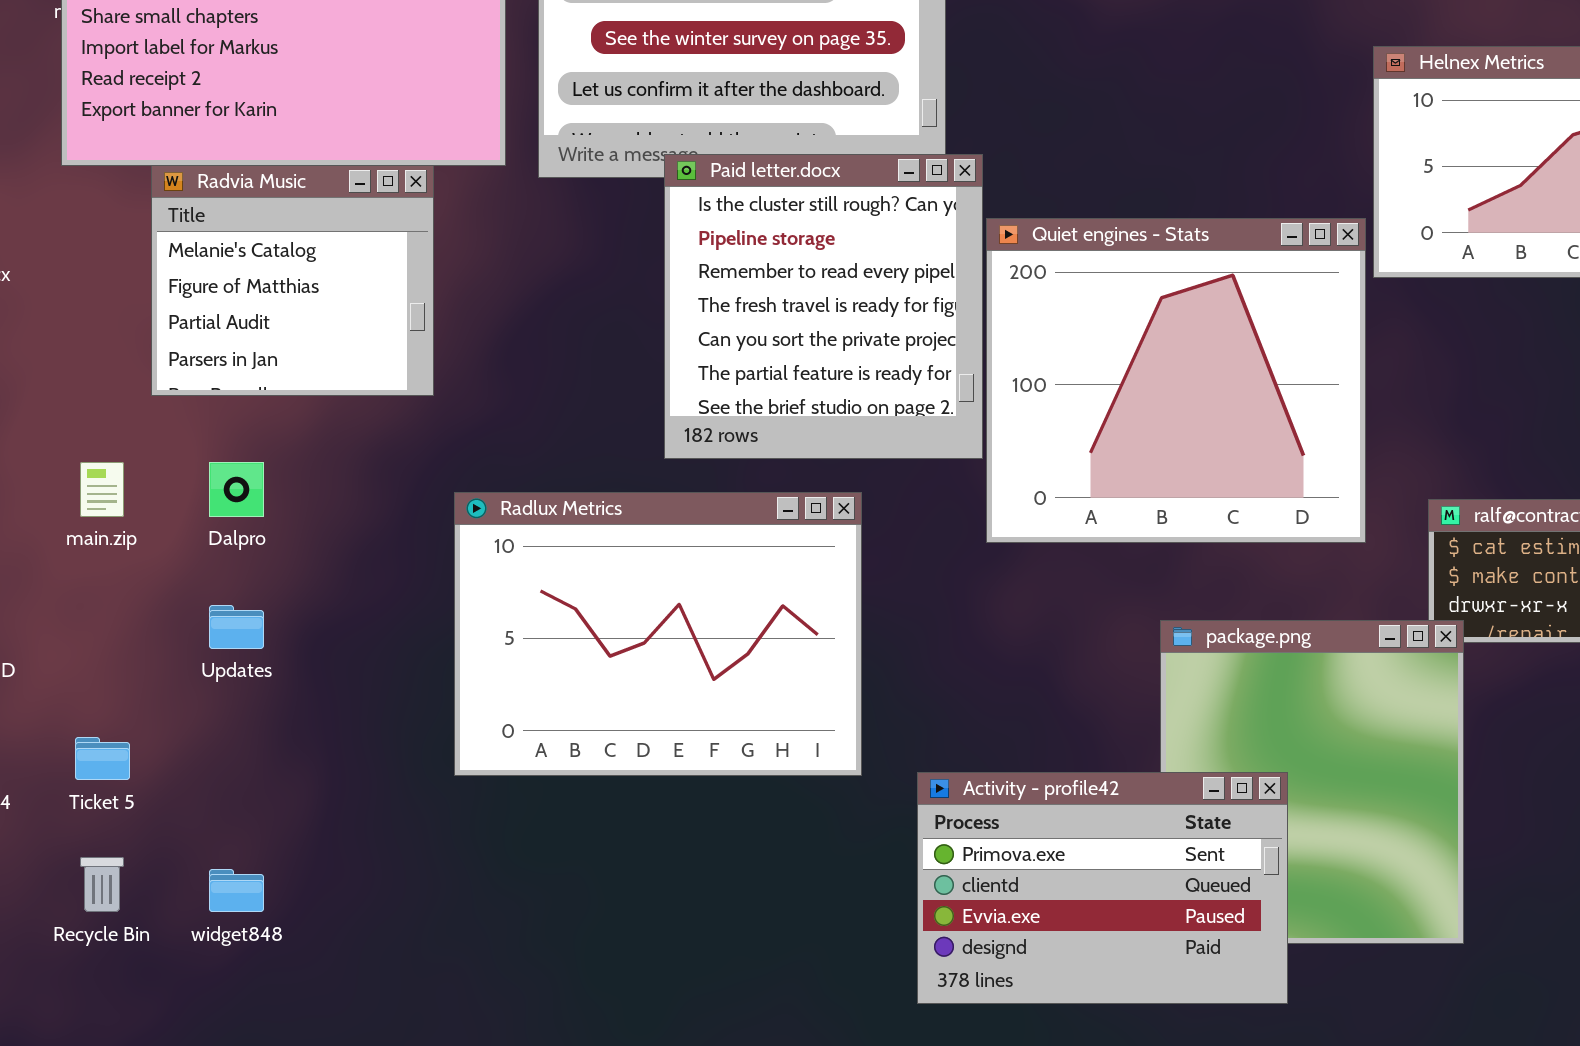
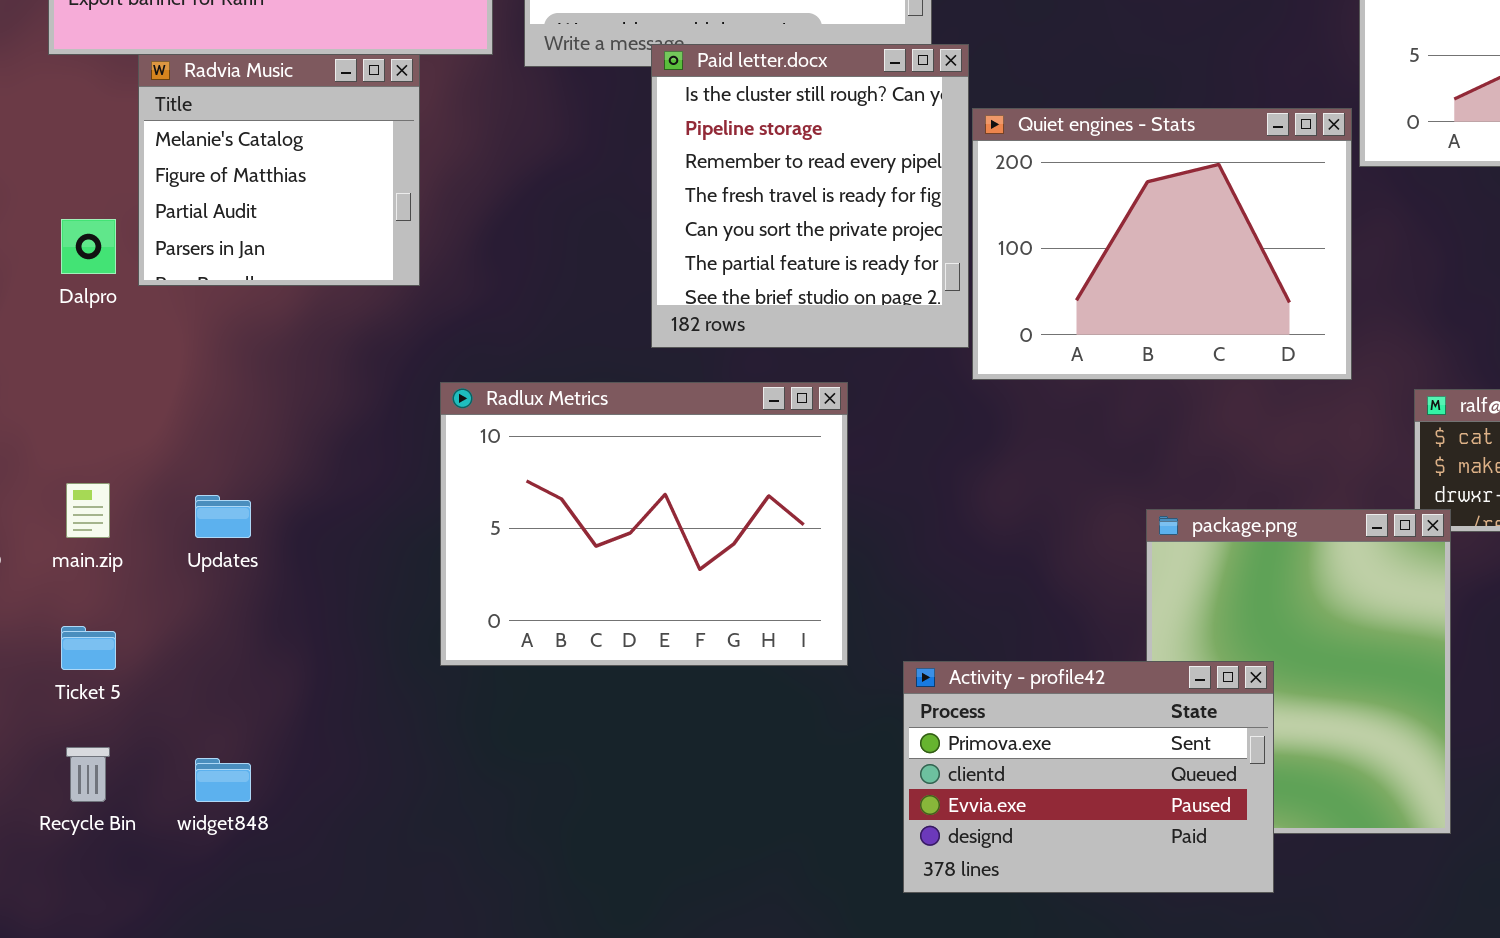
Quiet engines - Stats: [986,218,1366,543] -> [972,108,1352,380], resized
main.zip: [80,462,124,517] -> [66,483,110,538], moved
Dalpro: [209,462,264,517] -> [61,219,116,274], moved

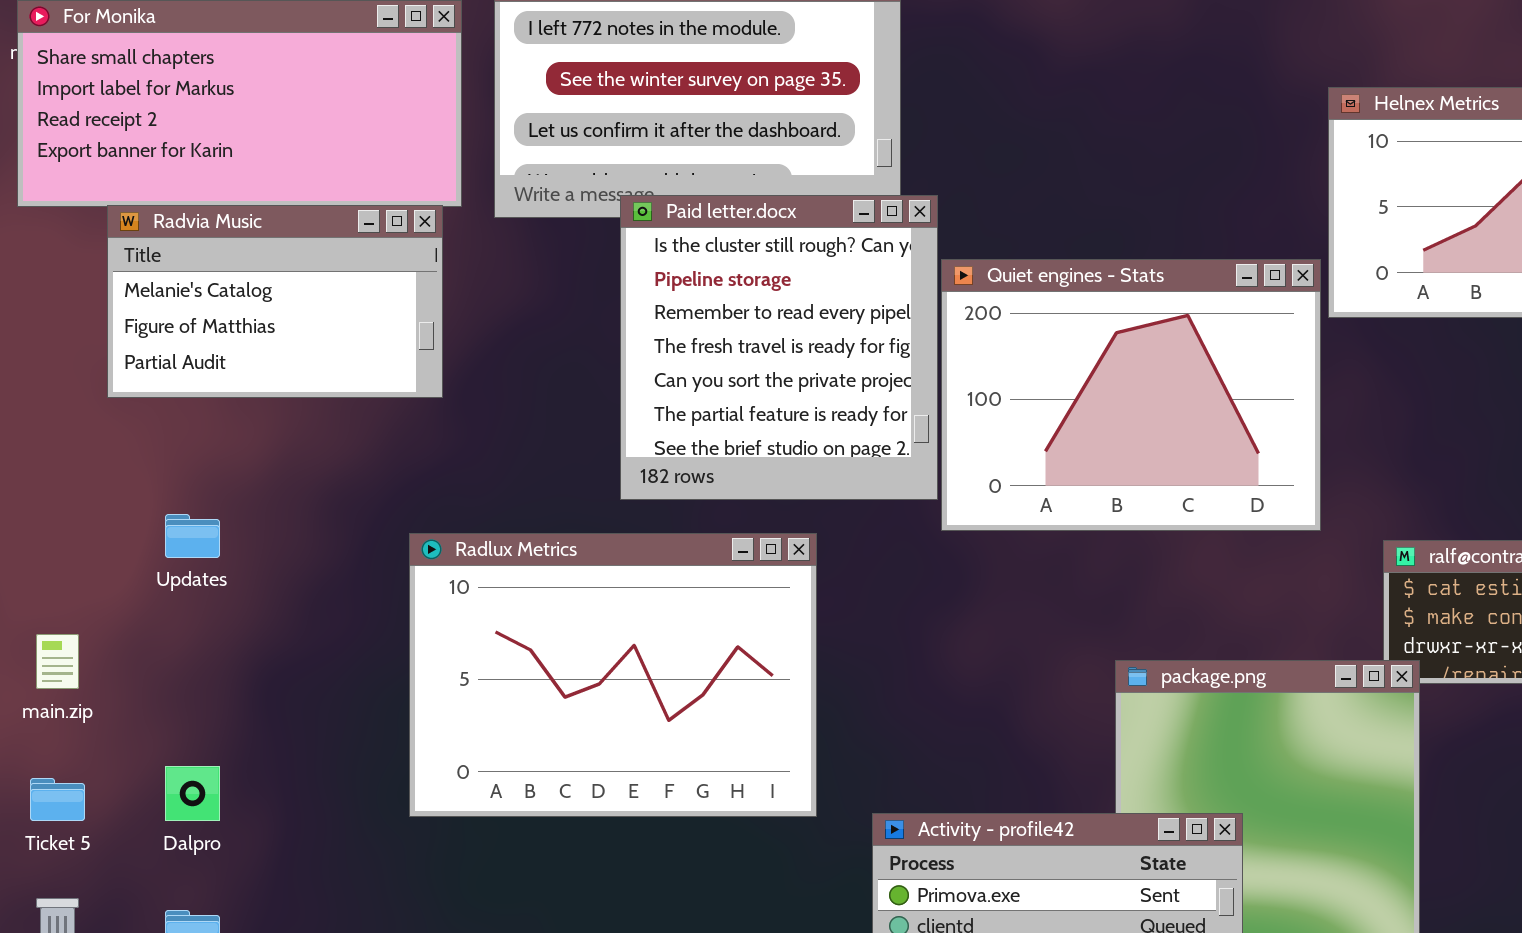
Radvia Music: [138,54,420,286] -> [107,205,443,398], resized
Dalpro: [61,219,116,274] -> [165,766,220,821], moved
Updates: [195,495,251,538] -> [165,514,220,558], moved

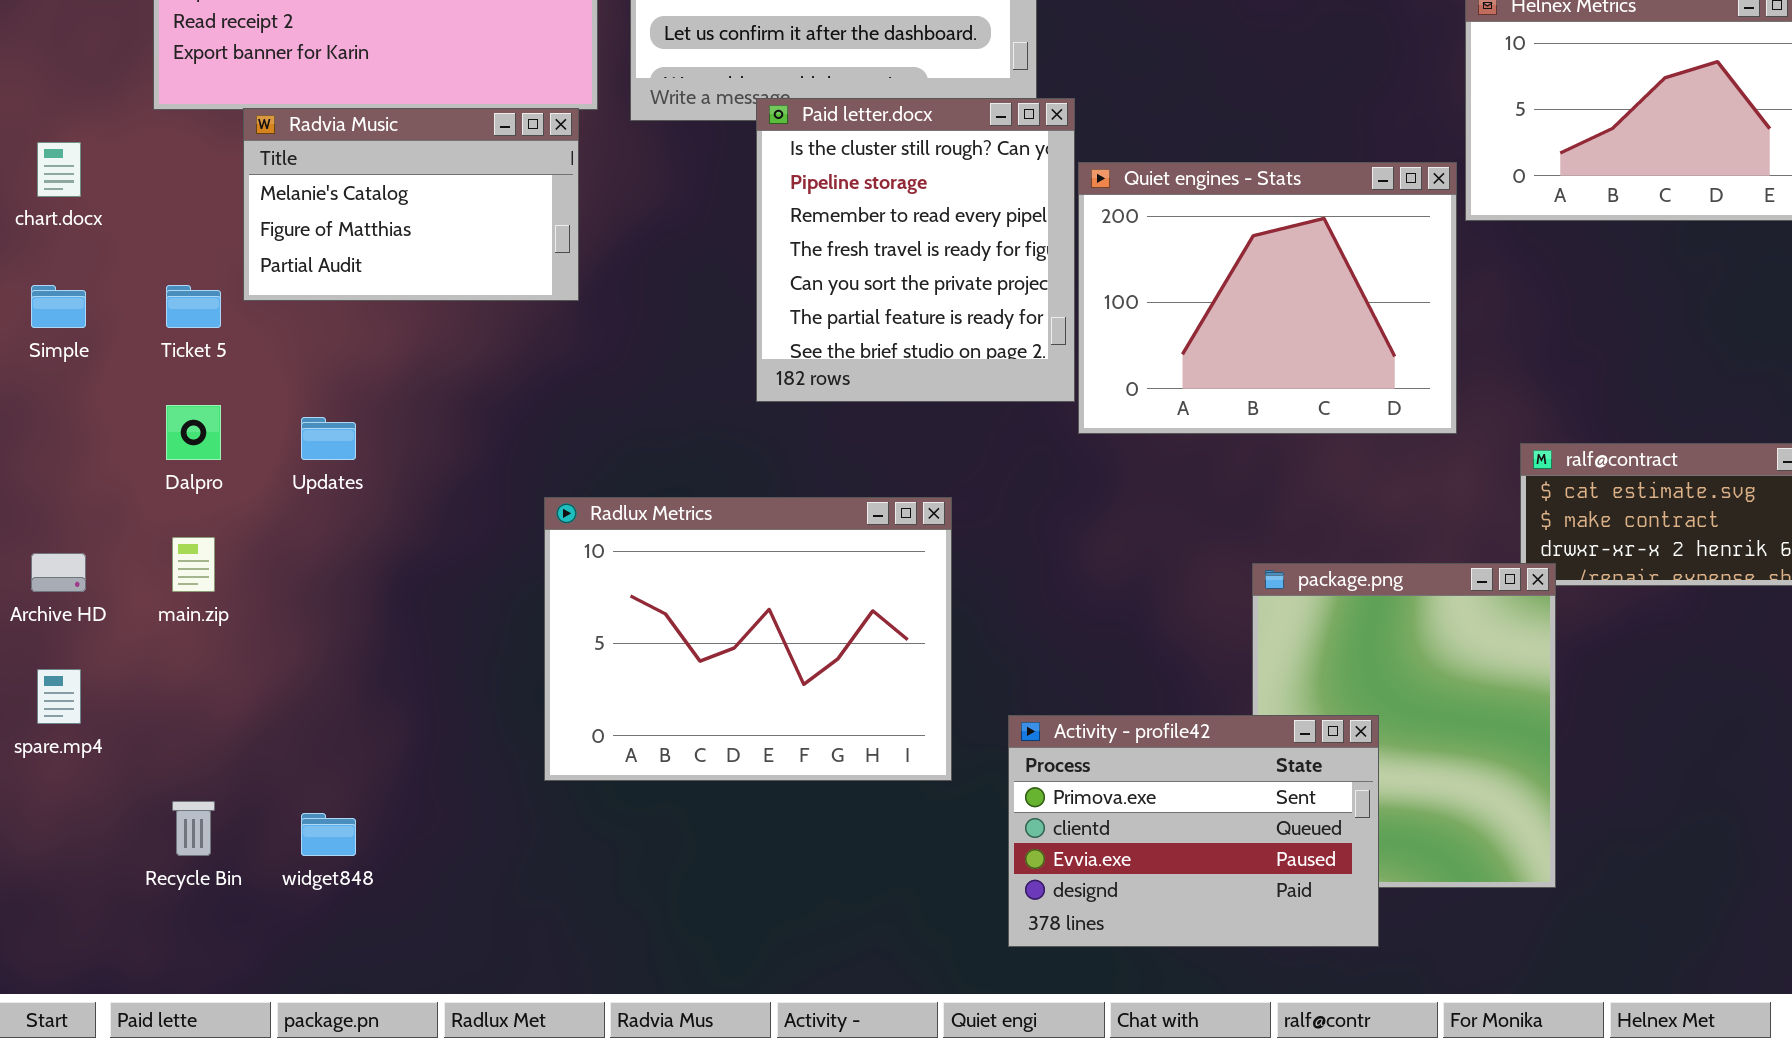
Radlux Metrics: [409,533,817,817] -> [544,497,952,781], moved
Dalpro: [165,766,220,821] -> [166,405,221,460], moved
Ticket 5: [30,778,85,821] -> [166,285,221,328], moved

